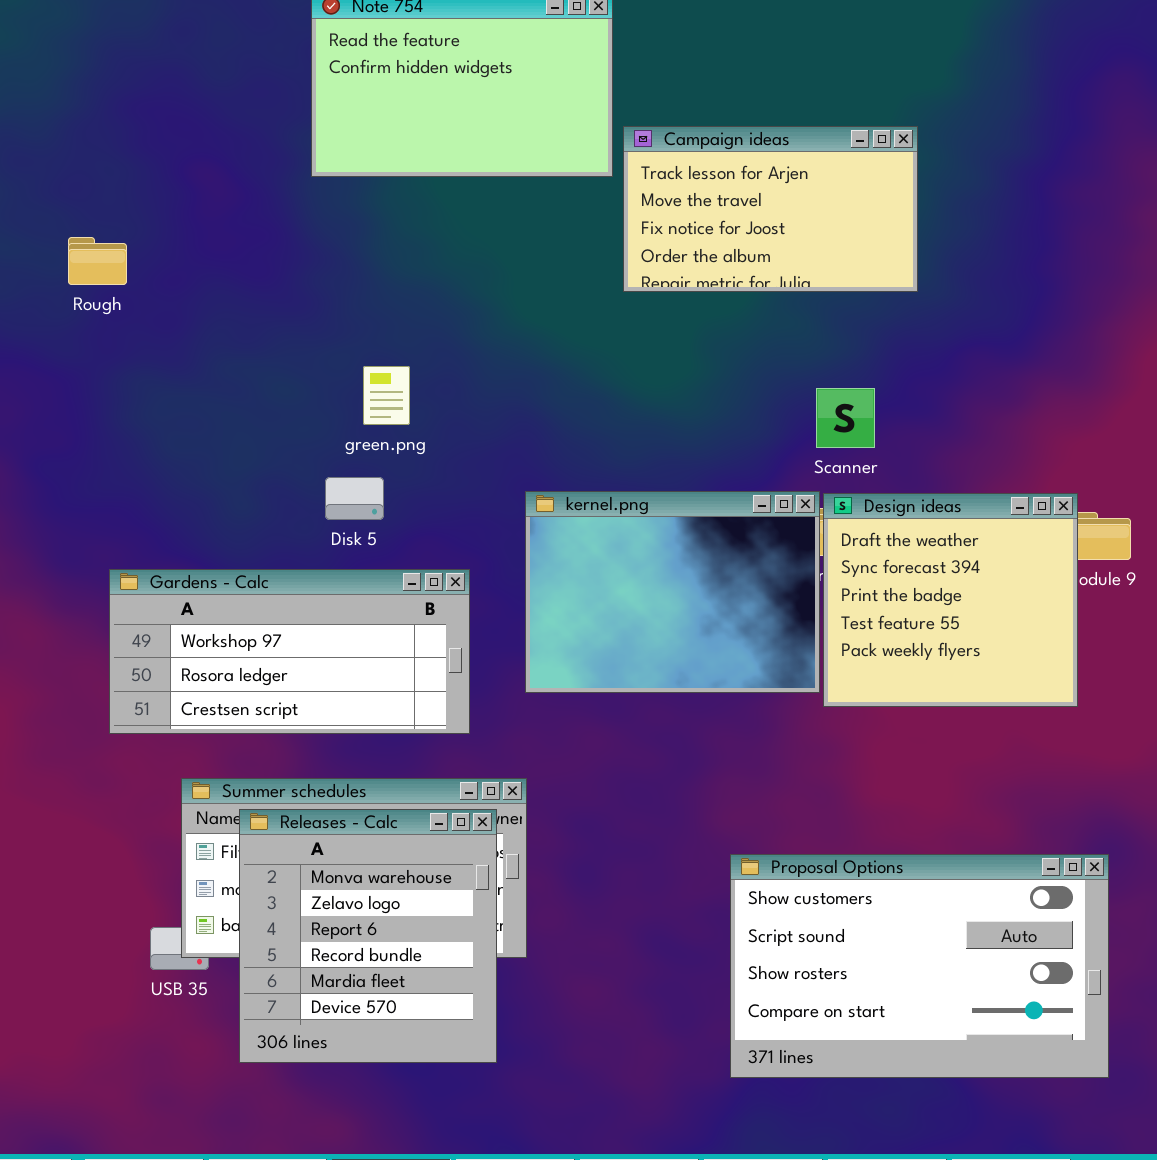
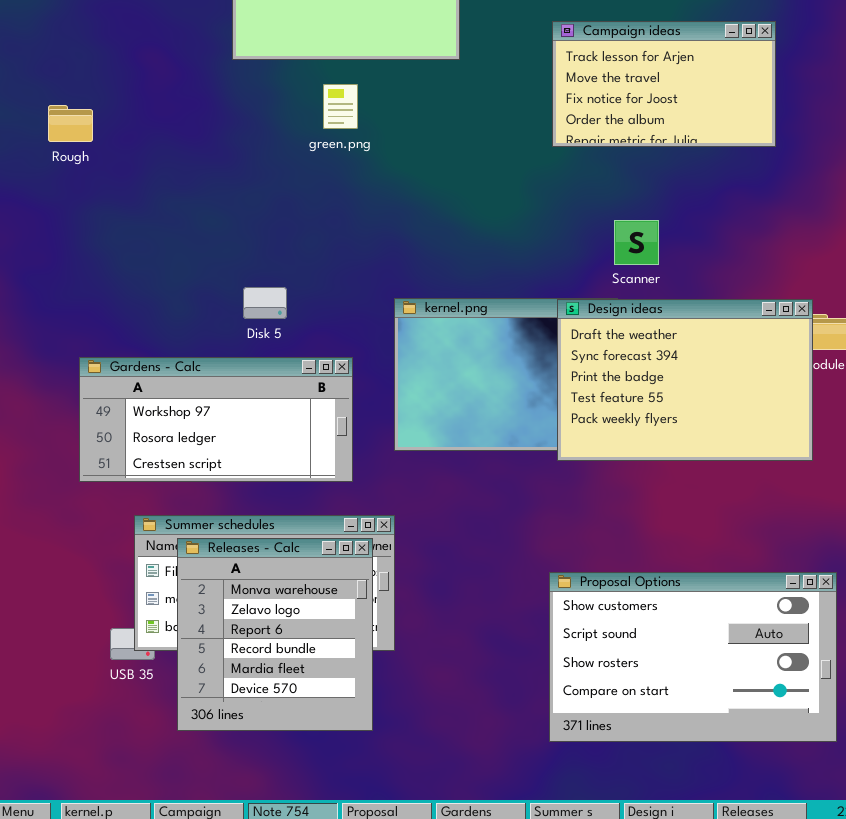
Campaign ideas: [623,126,918,292] -> [552,21,776,147], moved
green.png: [363,366,410,425] -> [323,84,358,129], moved
Design ideas: [823,493,1078,707] -> [557,299,813,461], resized

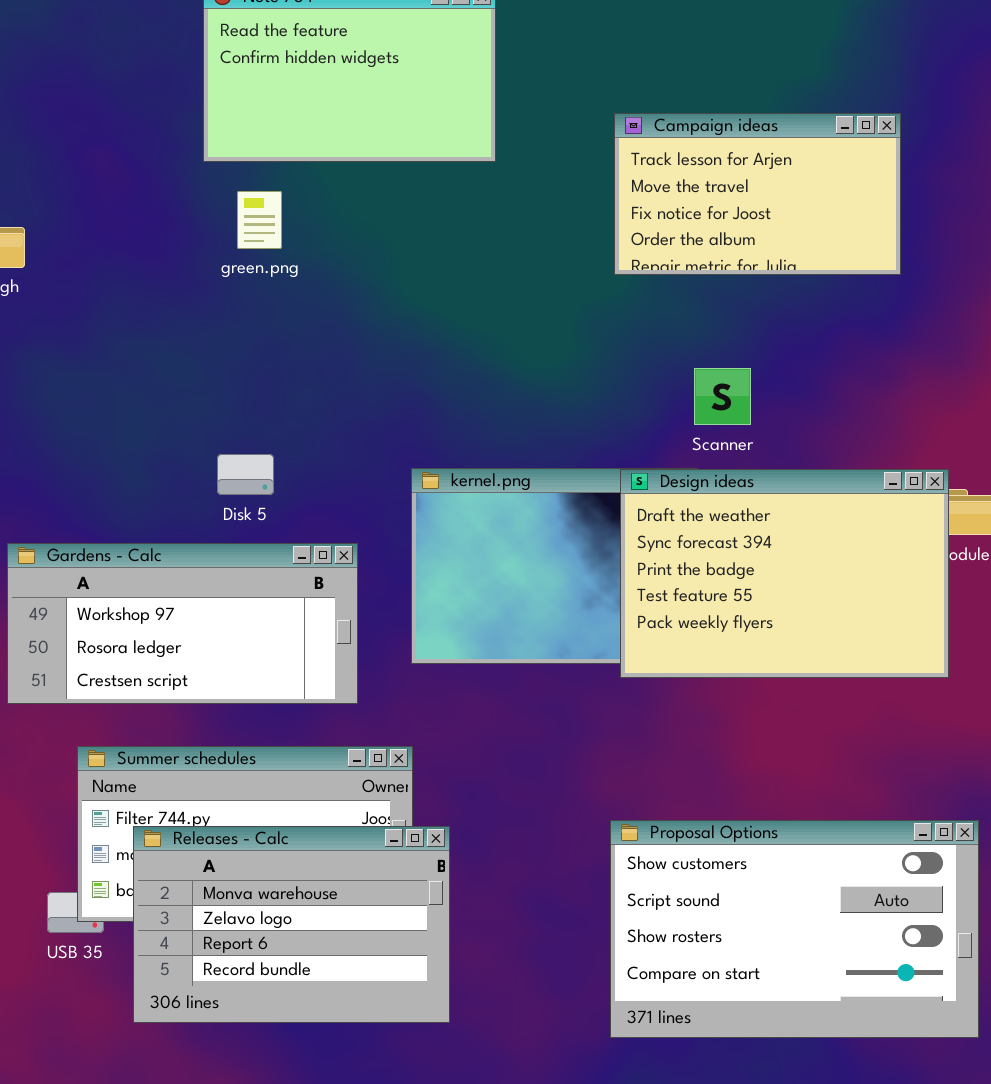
green.png: [323,84,358,129] -> [237,191,282,249], moved
Releases - Calc: [177,538,373,731] -> [133,826,450,1023], resized

